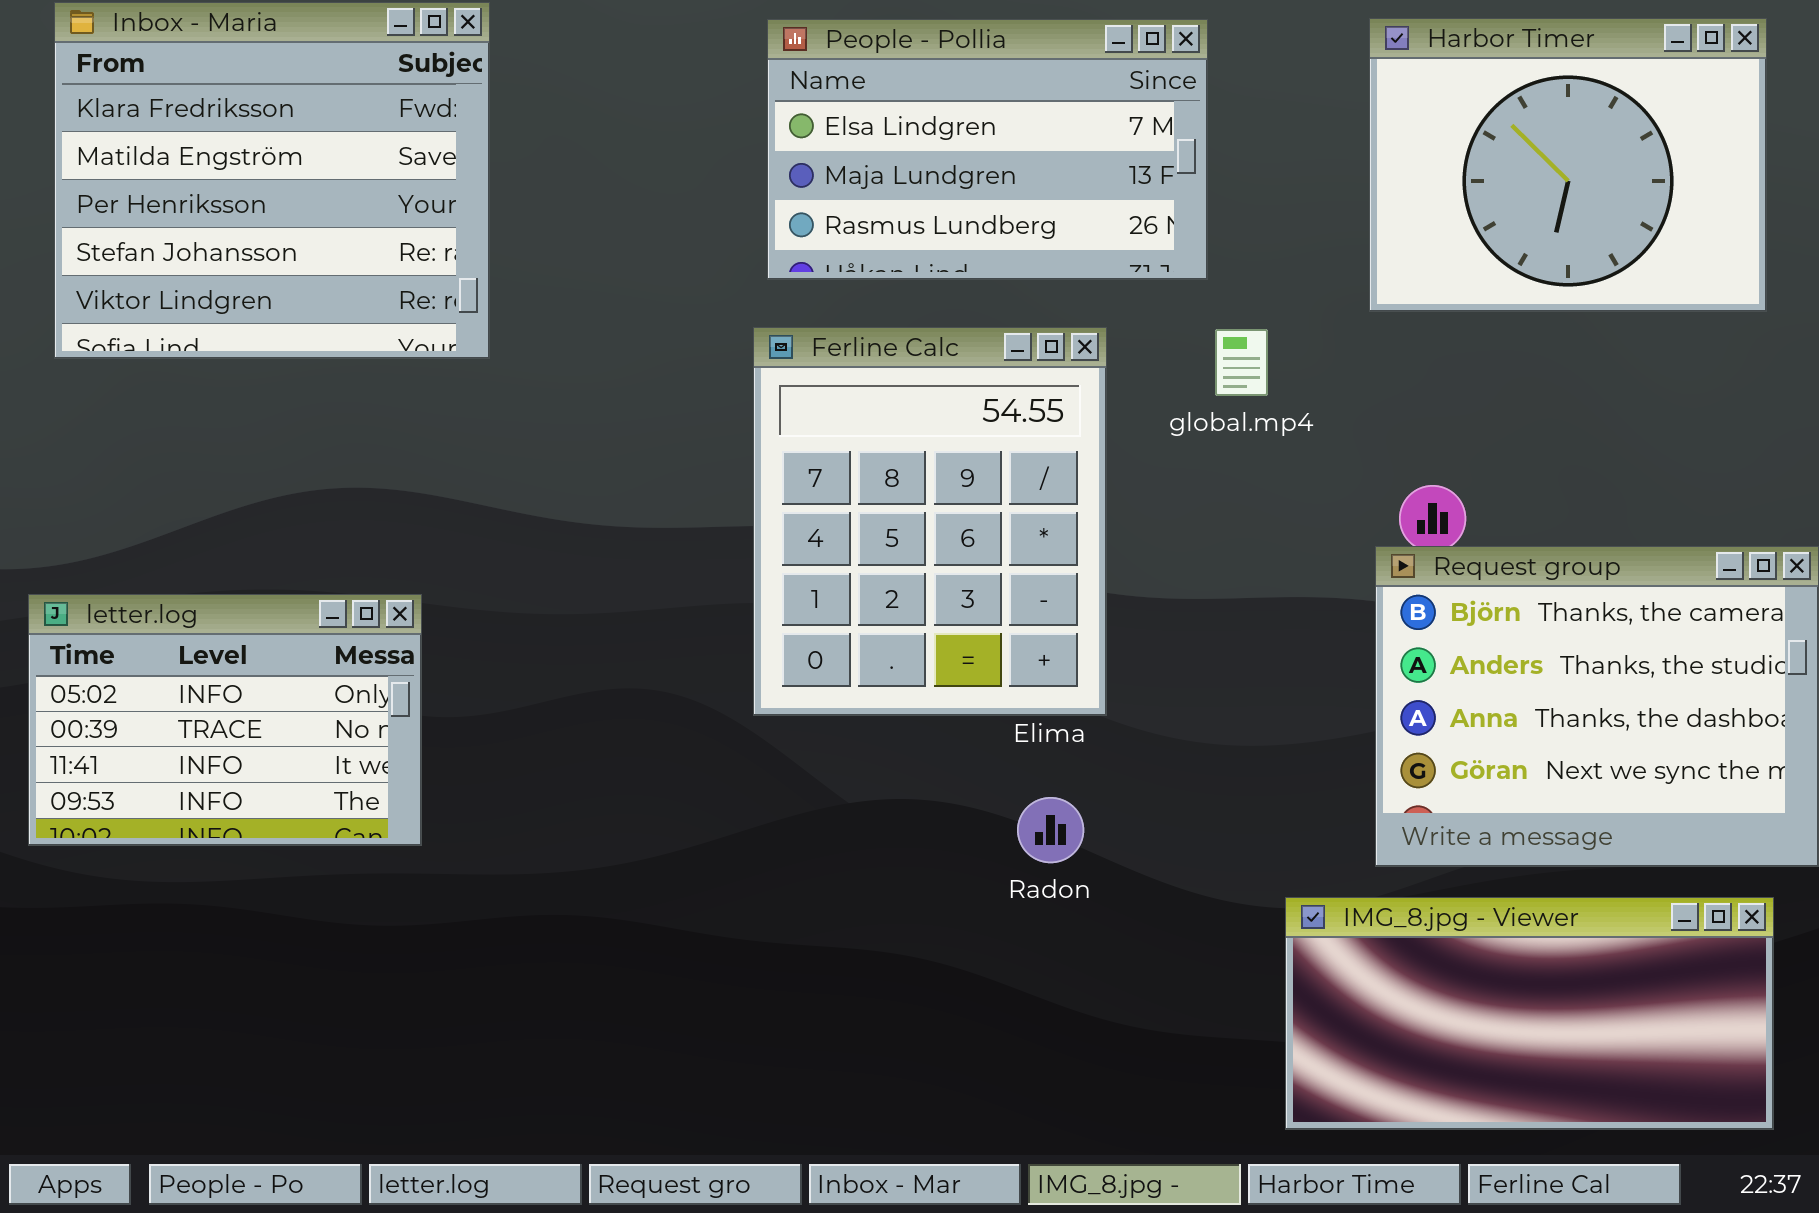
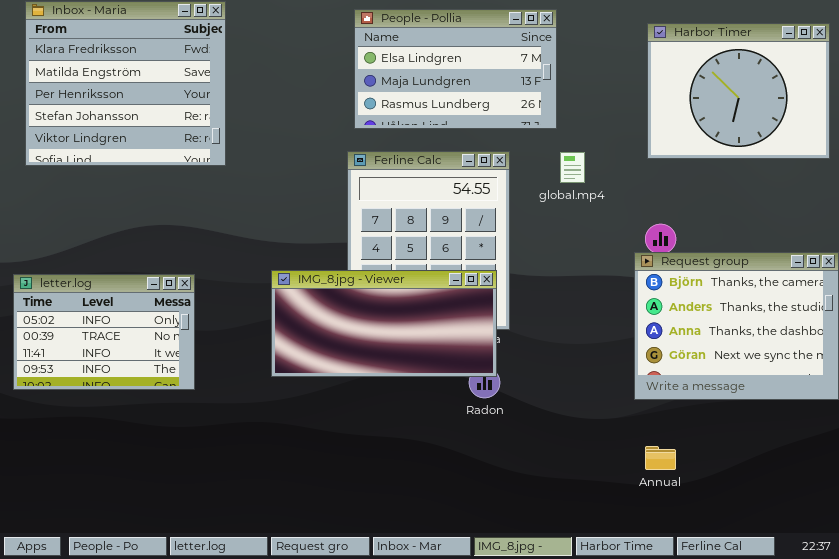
Harbor Timer: [1369,18,1767,312] -> [647,23,830,159], moved
IMG_8.jpg - Viewer: [1285,897,1774,1130] -> [271,270,497,377], moved

